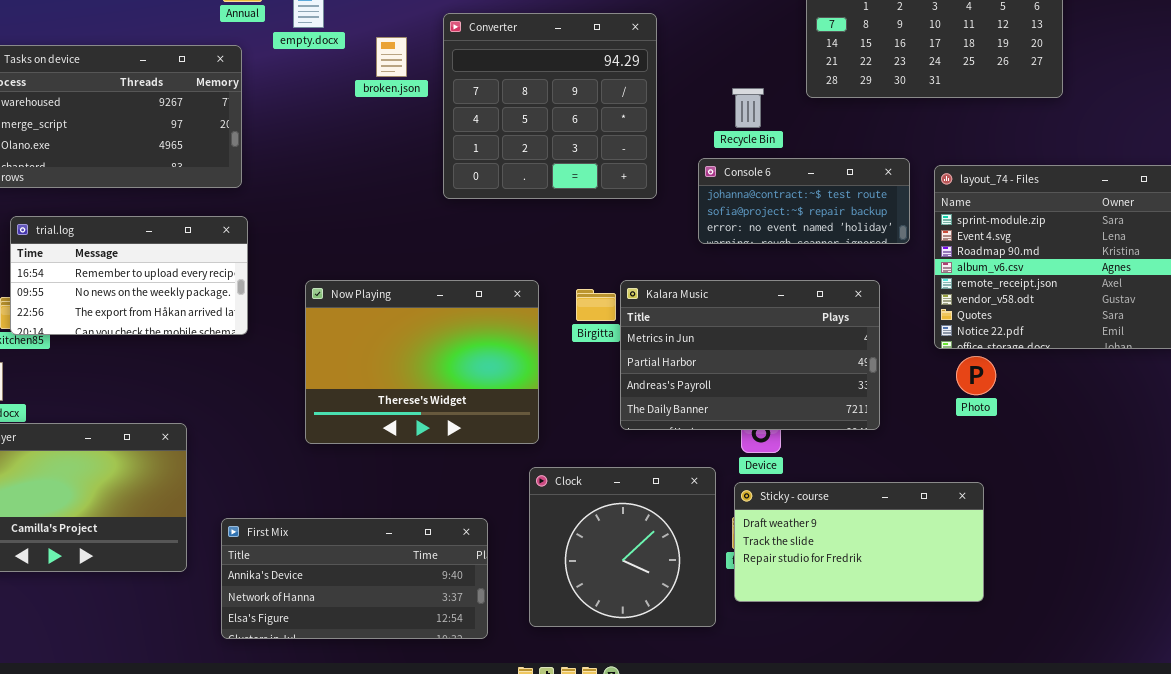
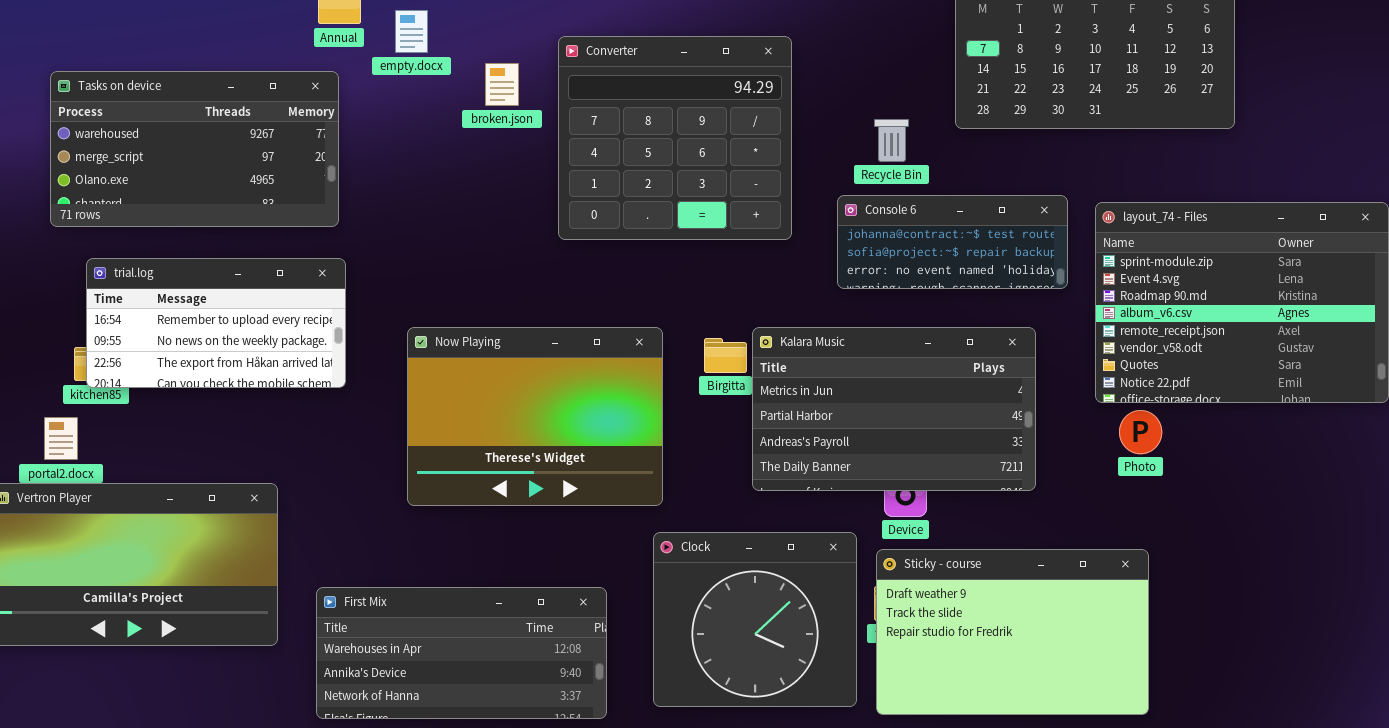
Sticky - course: [734,482,984,602] -> [876,549,1149,715], resized
First Mix: [221,518,488,639] -> [316,587,607,719], scrolled up 1 row

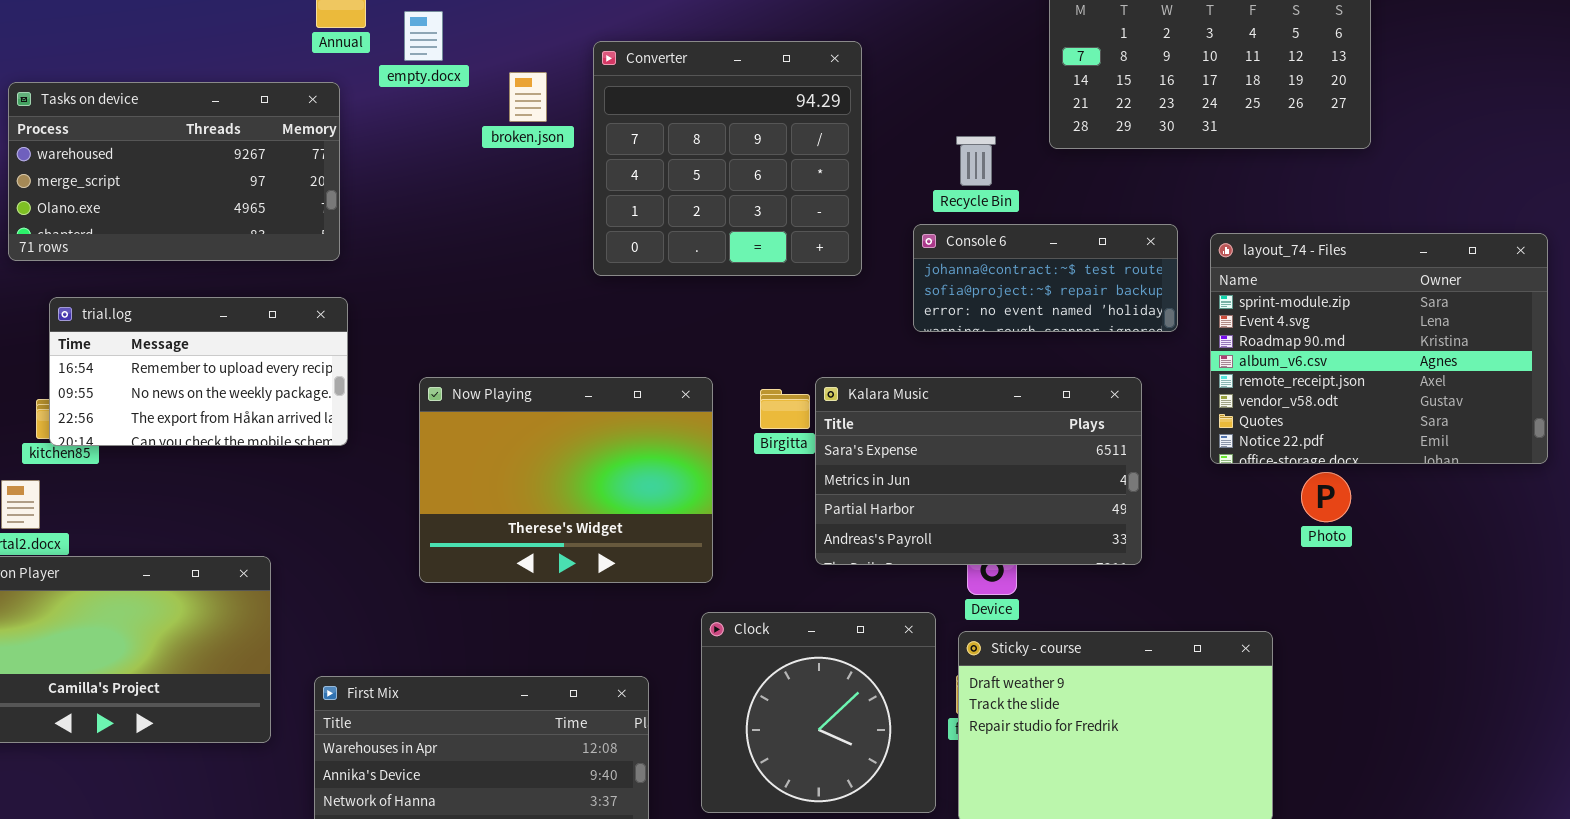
Kalara Music: [752,327,1036,491] -> [815,377,1142,565], scrolled up 1 row
Photo: [1119,410,1162,454] -> [1301,472,1351,522], moved

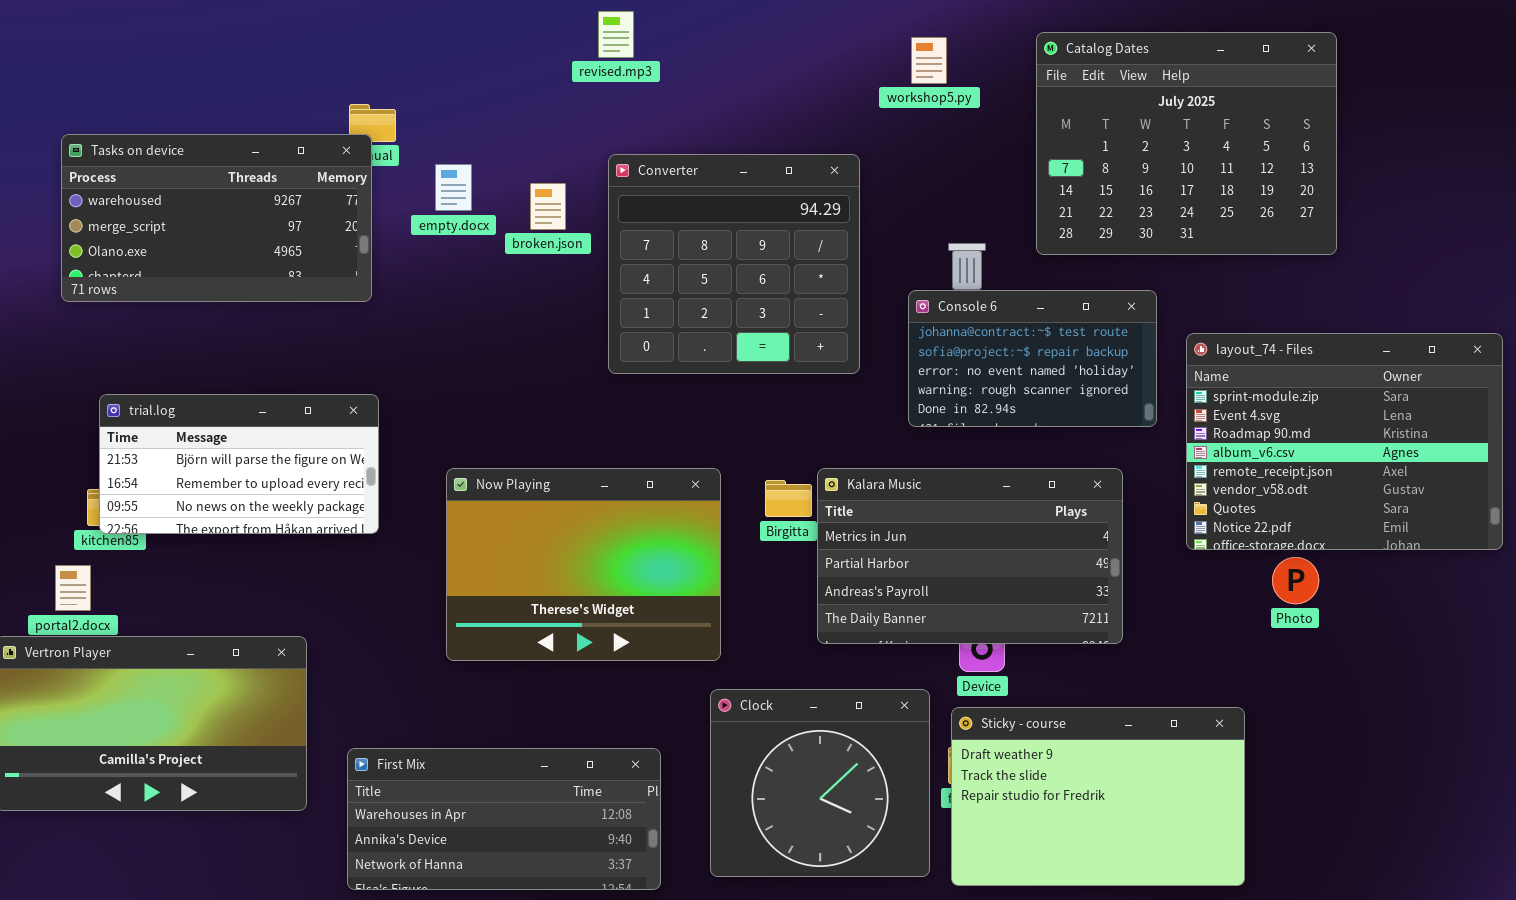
empty.docx: [404,11,443,61] -> [435,164,472,211], moved
Tasks on device: [8,82,340,261] -> [61,134,372,302], moved
Console 6: [913,224,1178,332] -> [908,290,1157,427], resized
trial.log: [49,297,348,446] -> [99,394,379,534], scrolled up 1 row
Kalara Music: [815,377,1142,565] -> [817,468,1123,644], scrolled down 1 row

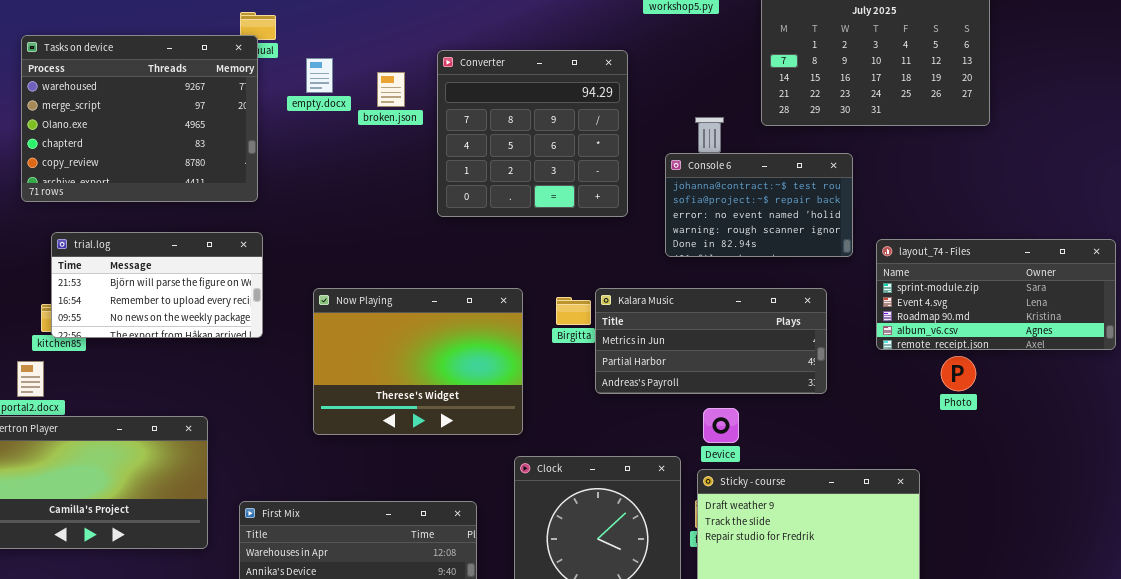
Tasks on device: [61,134,372,302] -> [21,35,258,202], resized
layout_74 - Files: [1186,333,1503,550] -> [876,239,1116,350], resized
Kalara Music: [817,468,1123,644] -> [595,288,827,394], resized

